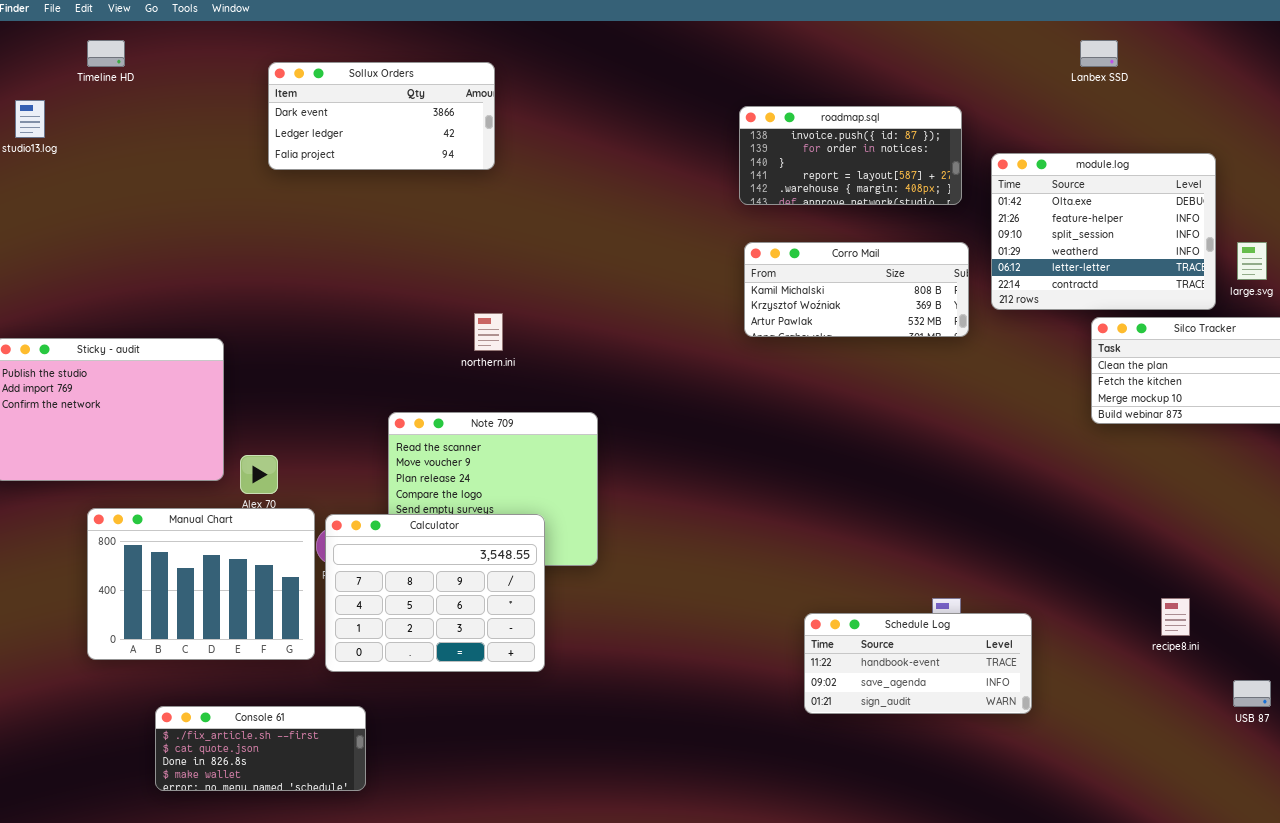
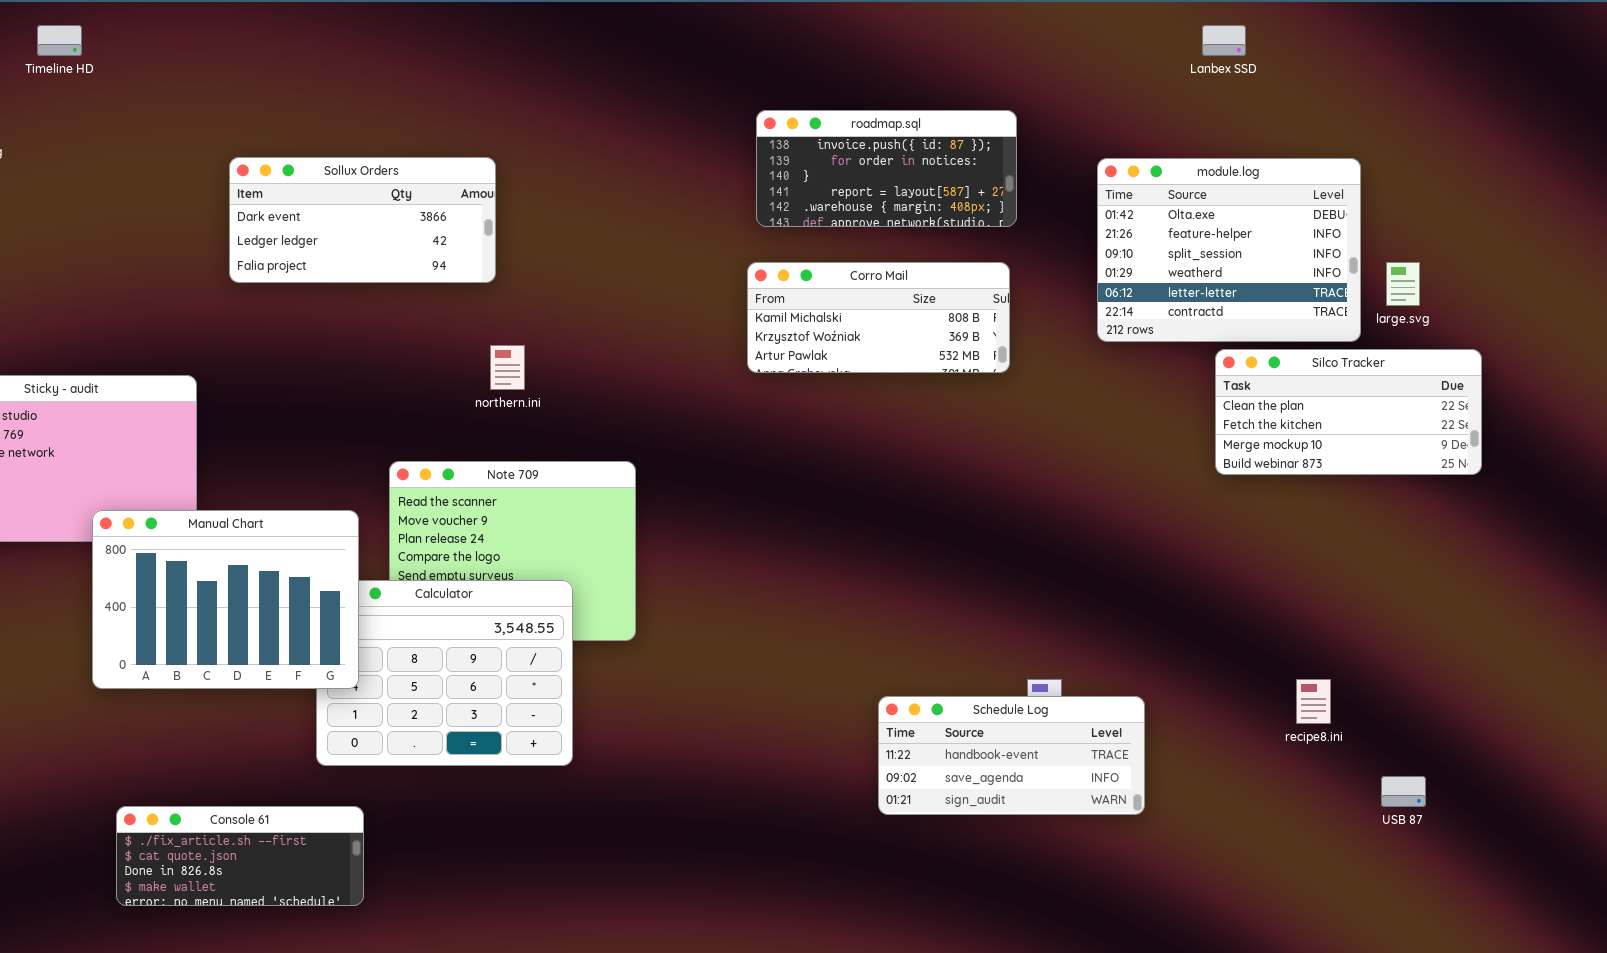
Sollux Orders: [268,62,495,170] -> [229,157,496,283], moved
roadmap.sql: [739,106,962,205] -> [756,110,1017,227], moved
Corro Mail: [744,242,969,337] -> [747,262,1010,373], moved
Manual Chart: [87,508,315,660] -> [92,510,359,689], moved

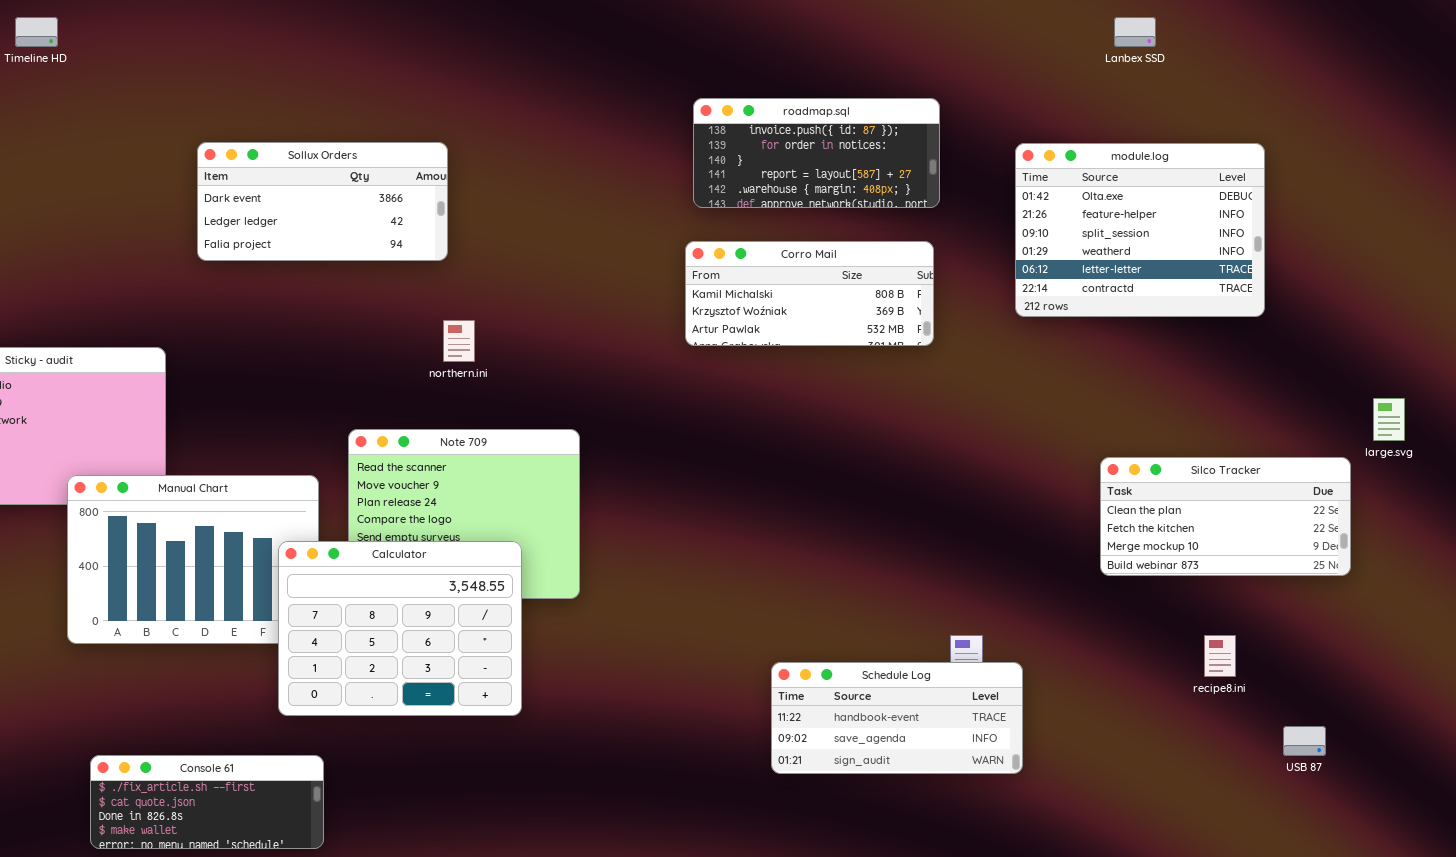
large.svg: [1386,262,1420,306] -> [1373,398,1405,441], moved
Silco Tracker: [1215,349,1482,475] -> [1100,457,1351,576], moved
Calculator: [316,580,573,766] -> [278,541,522,716], raised
Schedule Log: [878,696,1145,815] -> [771,662,1023,774], moved

